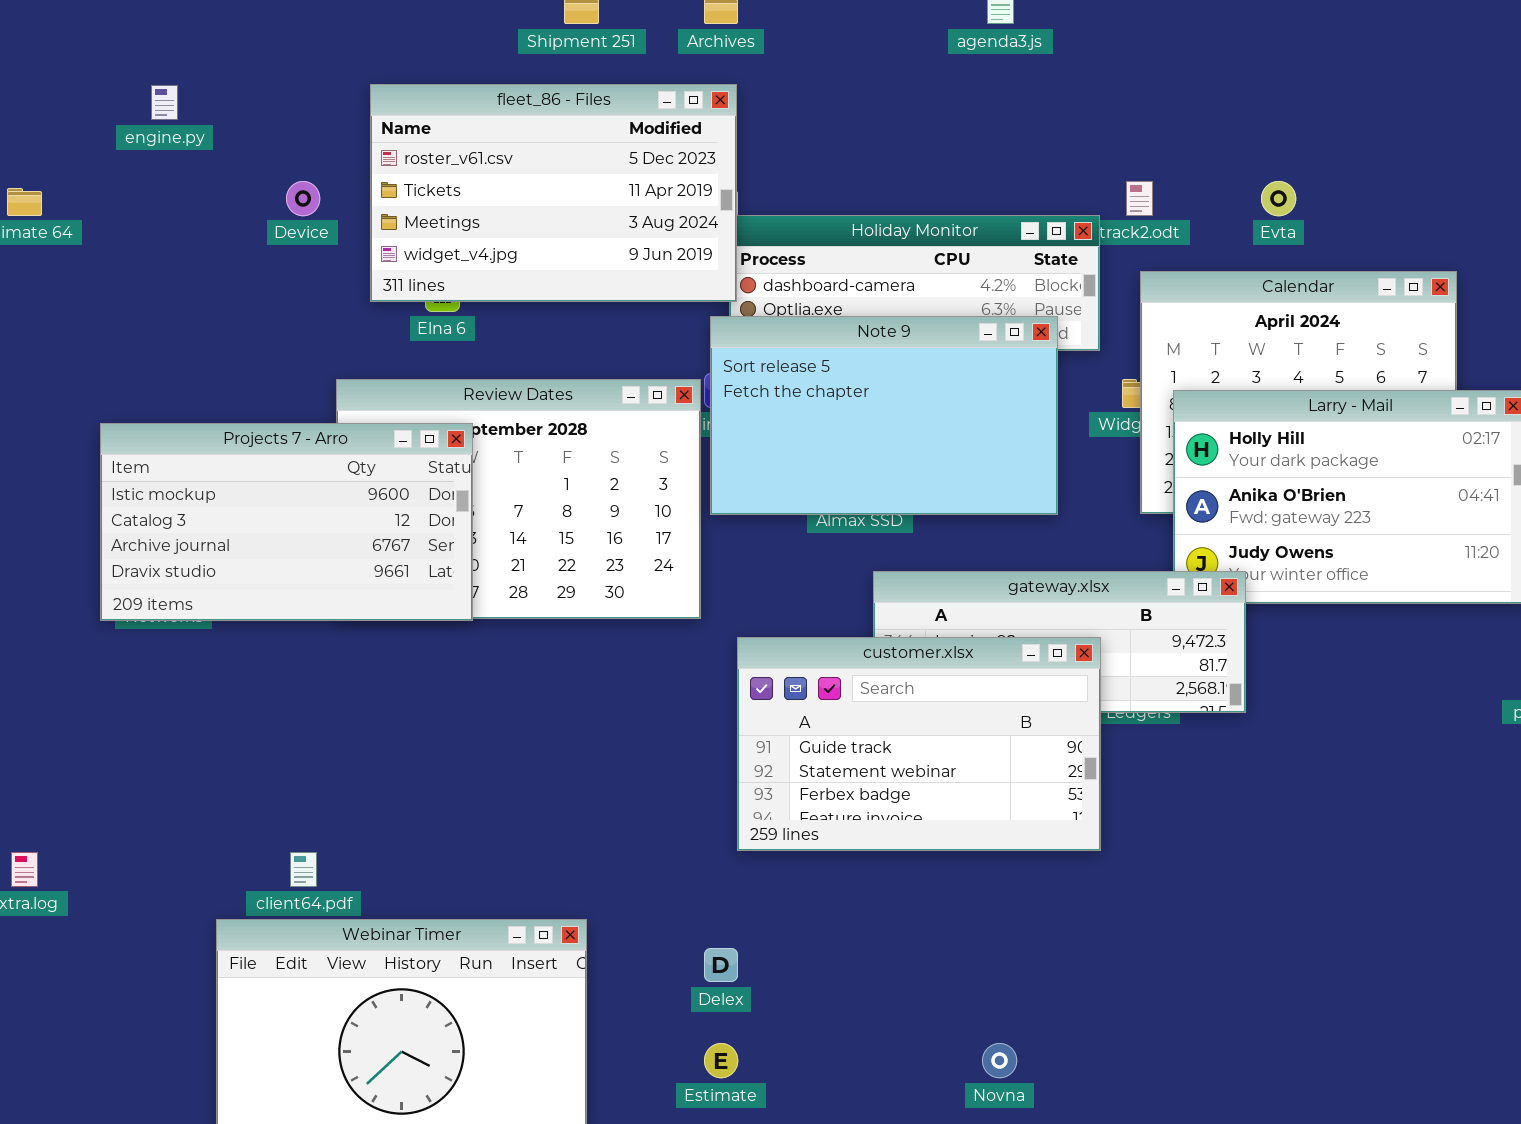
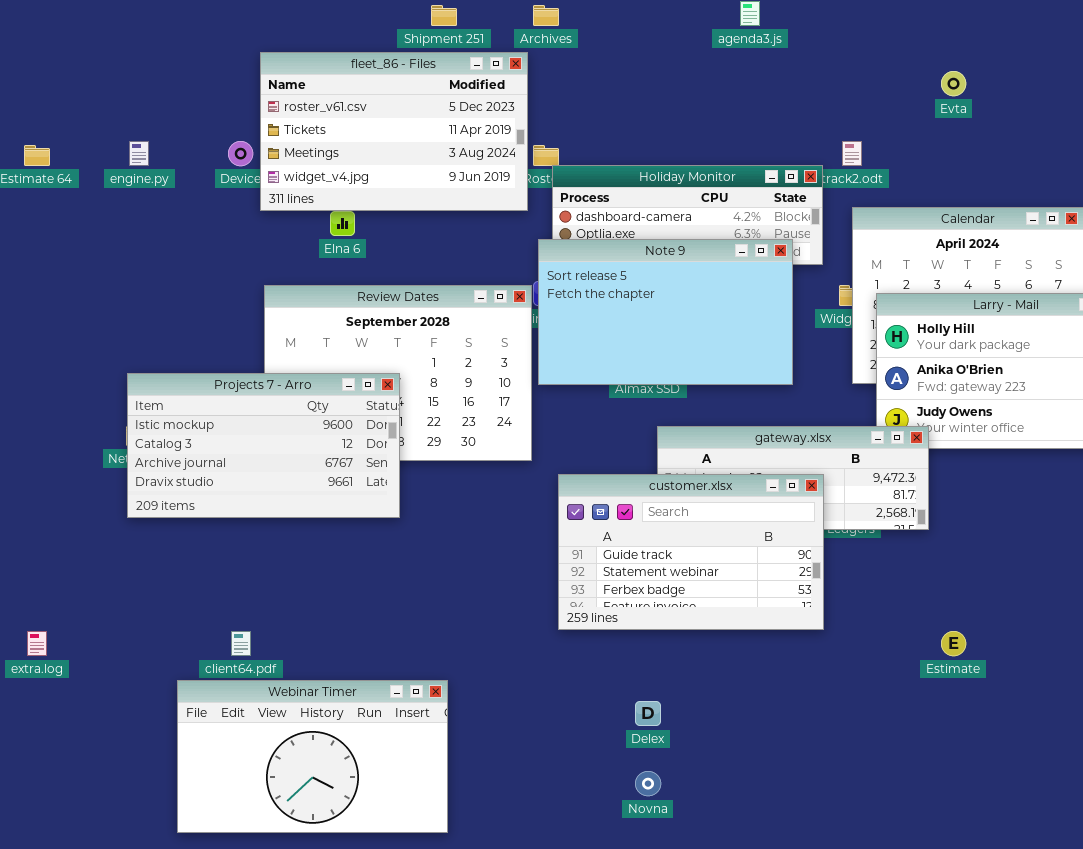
fleet_86 - Files: [370,84,737,302] -> [260,52,528,211], moved
engine.py: [151,85,178,120] -> [129,141,149,166], moved
Evta: [1261,181,1296,216] -> [941,71,966,96], moved
Projects 7 - Arro: [100,423,473,621] -> [127,373,400,518], moved
Delex: [704,948,738,982] -> [635,701,661,726], moved
Estimate: [704,1043,738,1078] -> [941,631,966,656], moved
Novna: [982,1043,1017,1078] -> [635,771,661,796], moved

